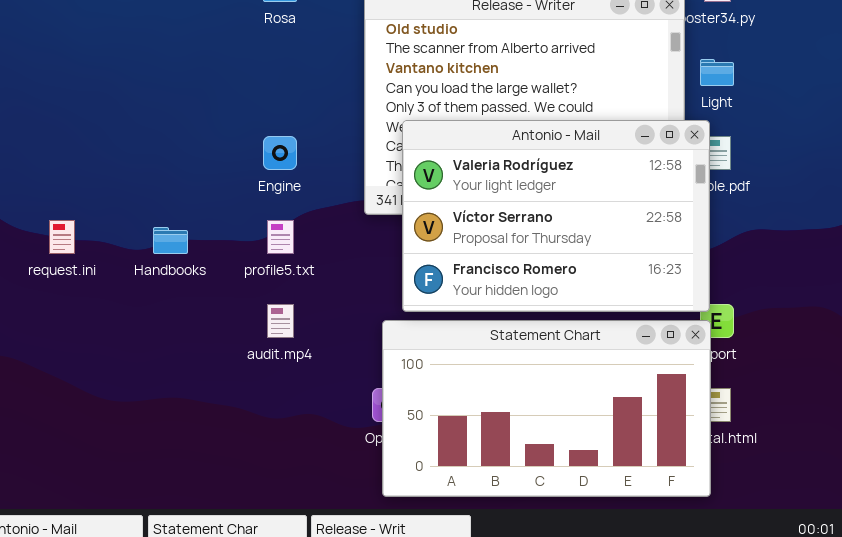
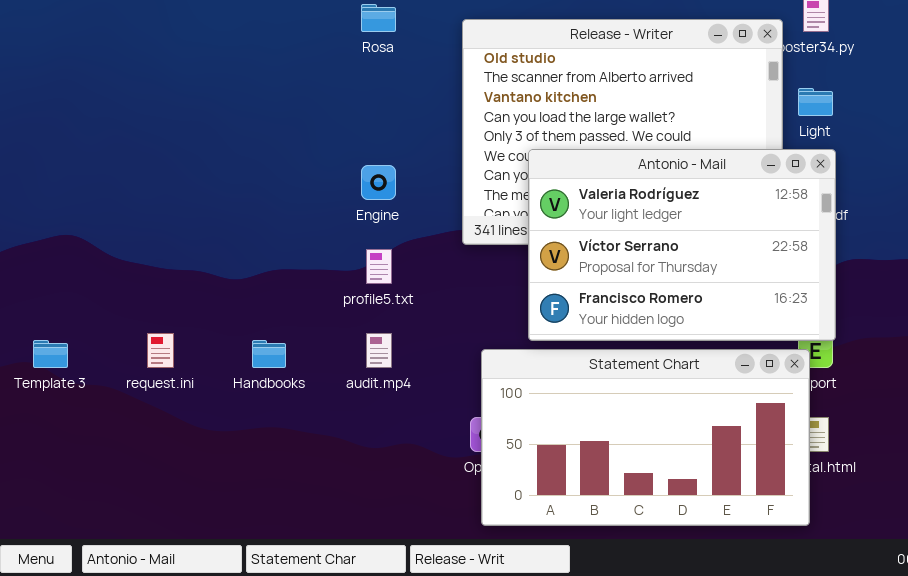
Antonio - Mail: [402,120,710,312] -> [528,149,836,341], moved
request.ini: [49,220,75,254] -> [147,333,174,368], moved
Handbooks: [153,227,188,254] -> [252,340,286,368], moved

